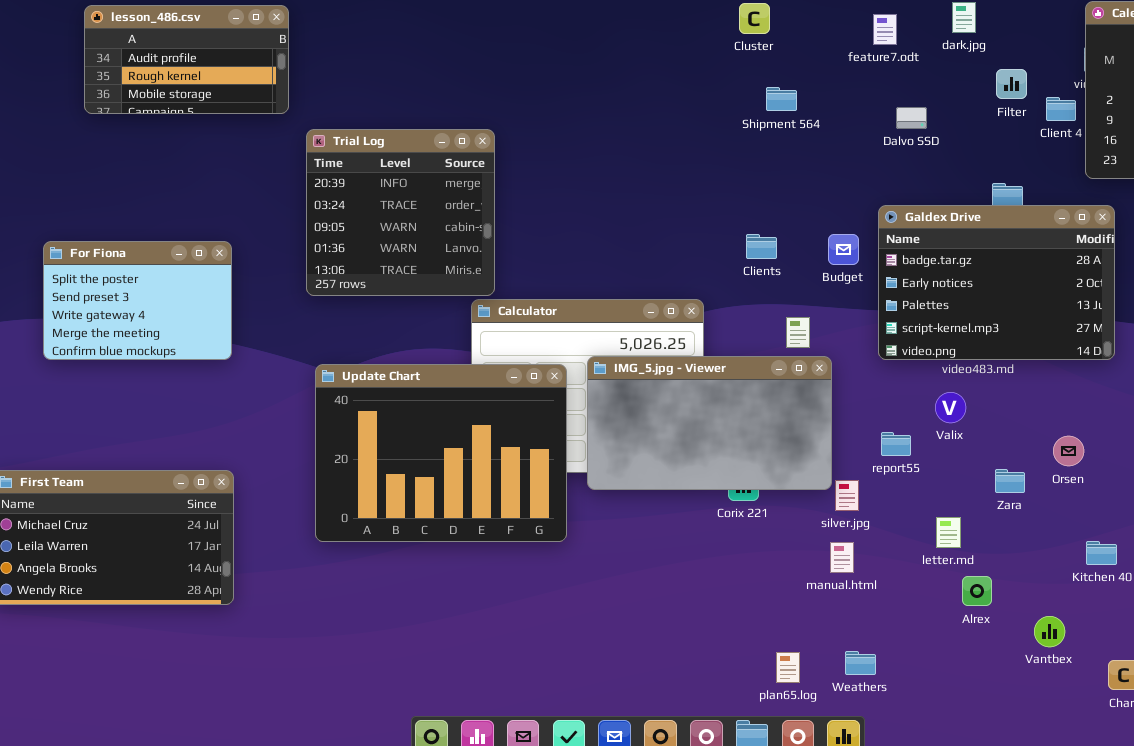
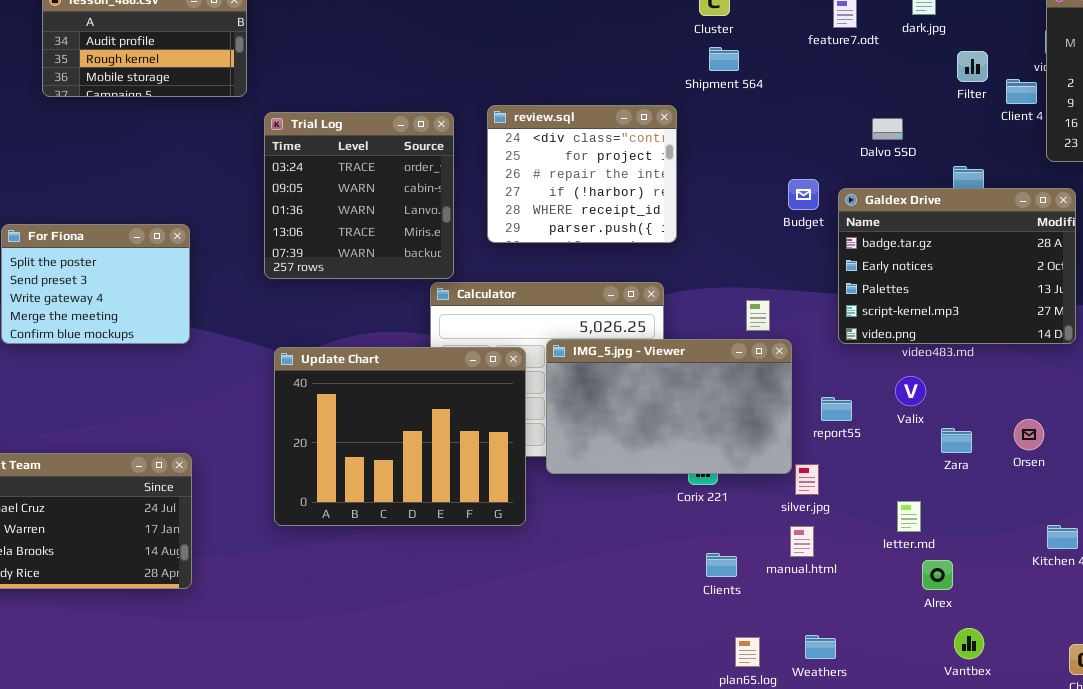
Shipment 564: [766,87,797,111] -> [709,47,739,71], moved
Dalvo SSD: [896,107,927,129] -> [872,118,903,140], moved
review.sql: none -> [487,105,677,243], opened
Trial Log: [306,129,495,296] -> [264,112,454,279], scrolled down 1 row
Clients: [746,234,777,259] -> [706,553,737,577], moved
Budget: [828,234,859,265] -> [788,179,819,210], moved
report55: [881,432,911,456] -> [821,397,852,421], moved
Zara: [995,469,1025,493] -> [941,428,972,453], moved
Vantbex: [1034,616,1065,647] -> [954,628,984,659], moved

